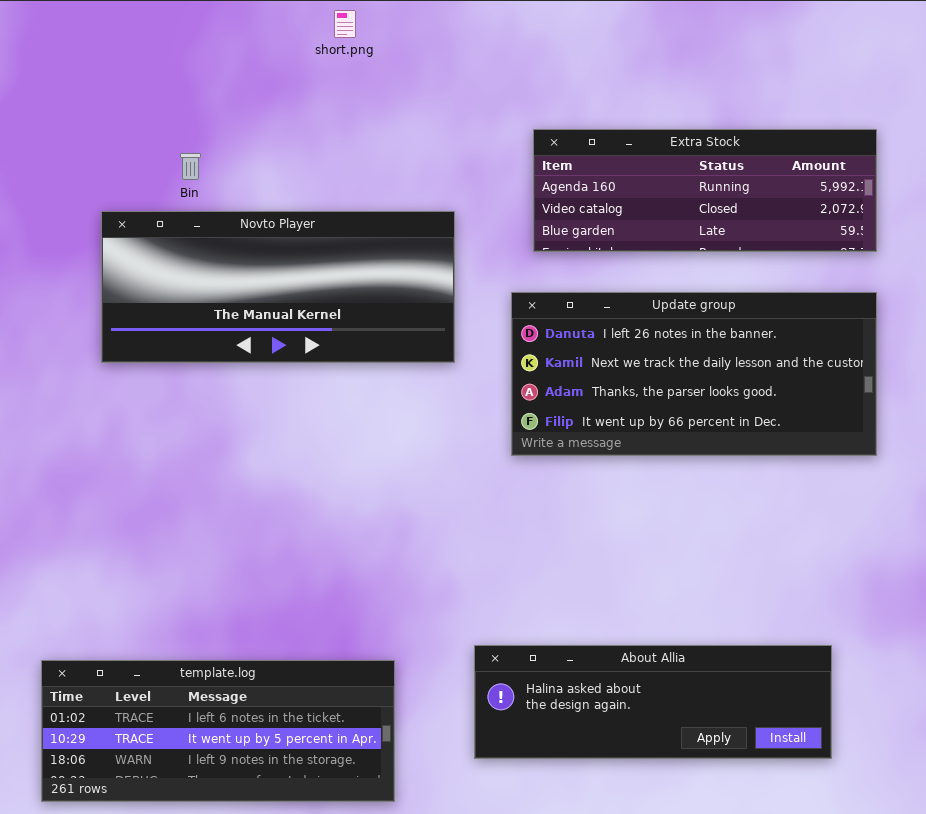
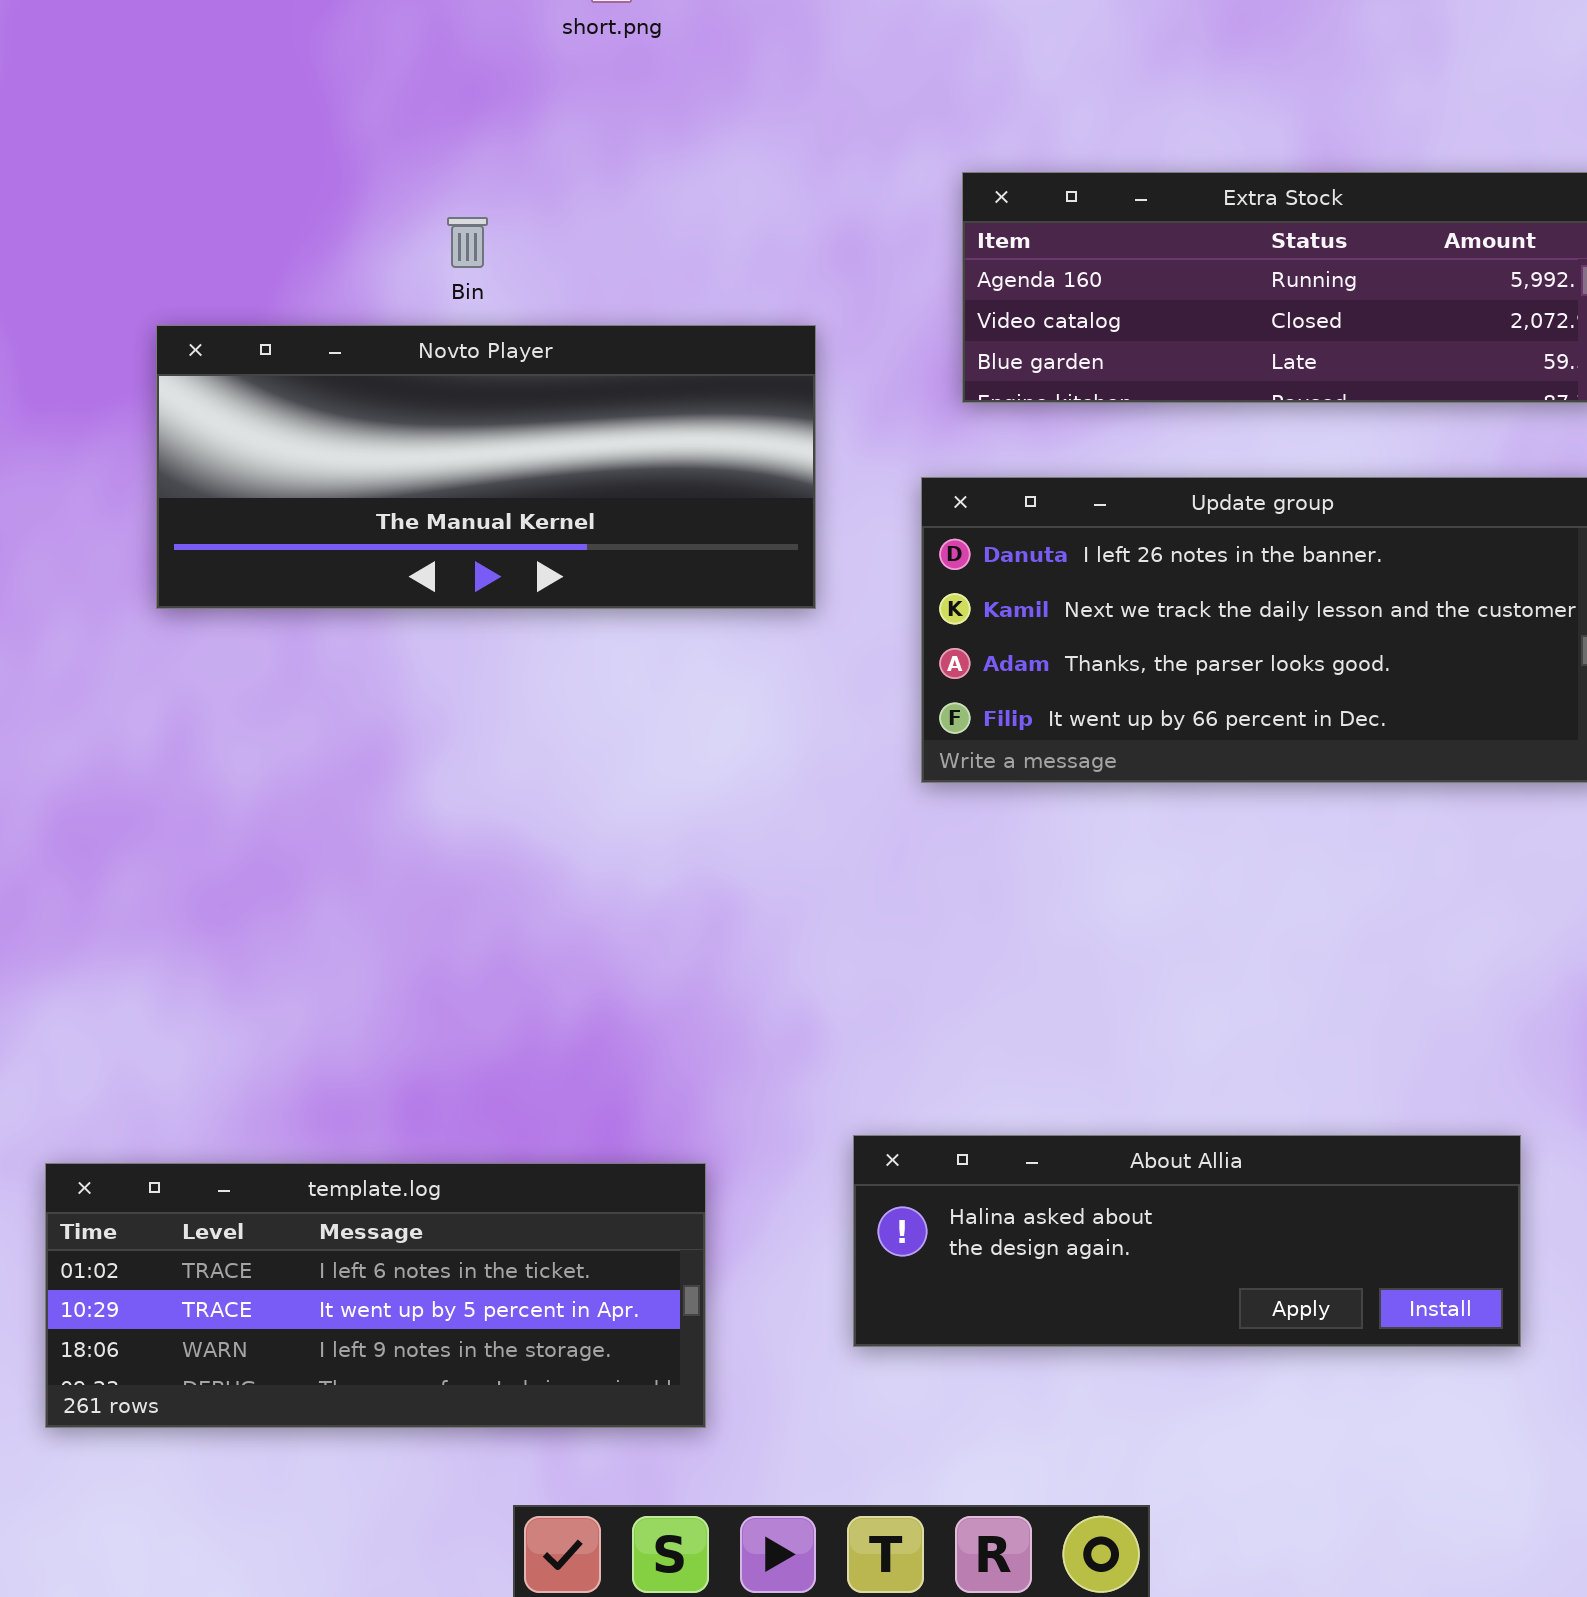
Bin: [180,153,201,180] -> [447,217,488,268], moved

